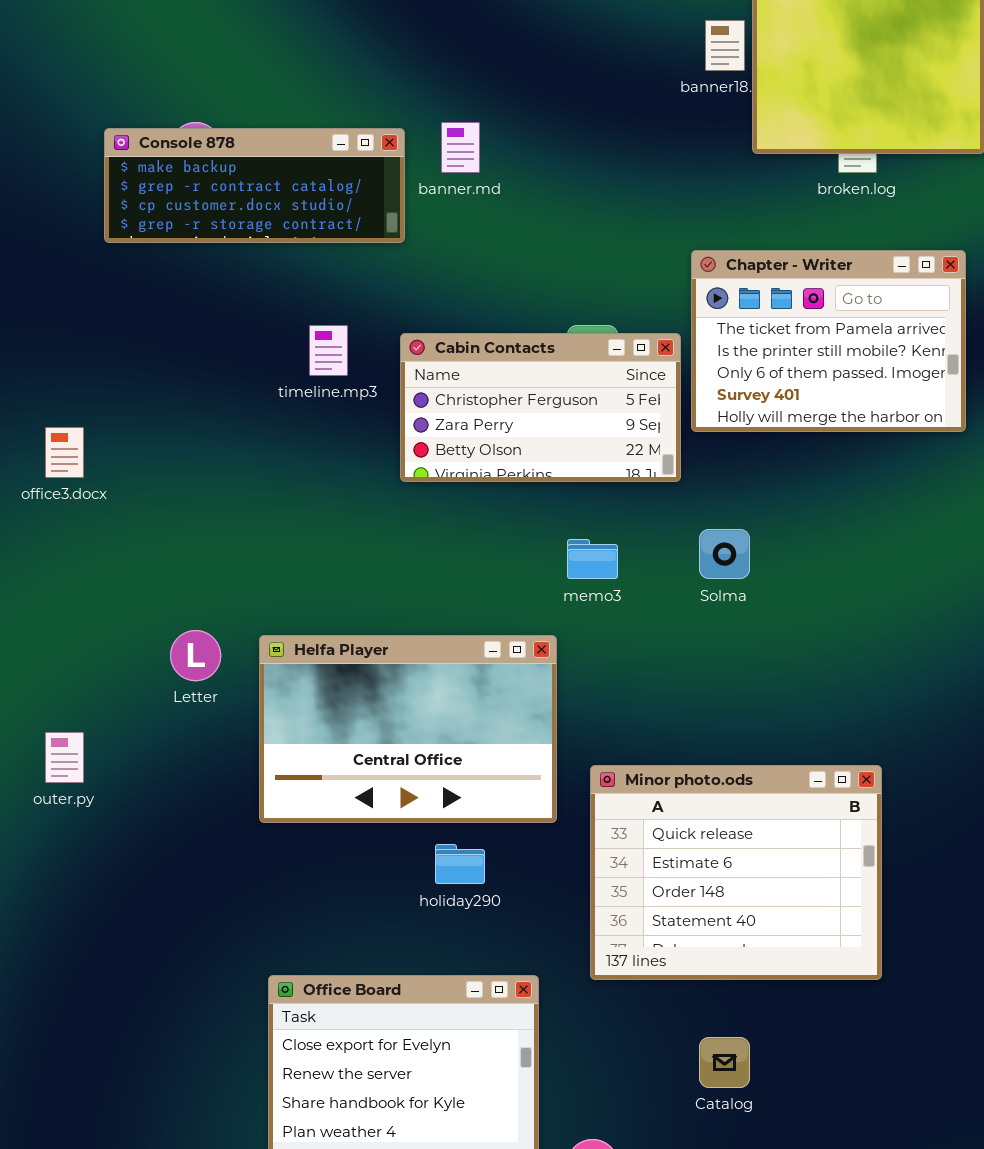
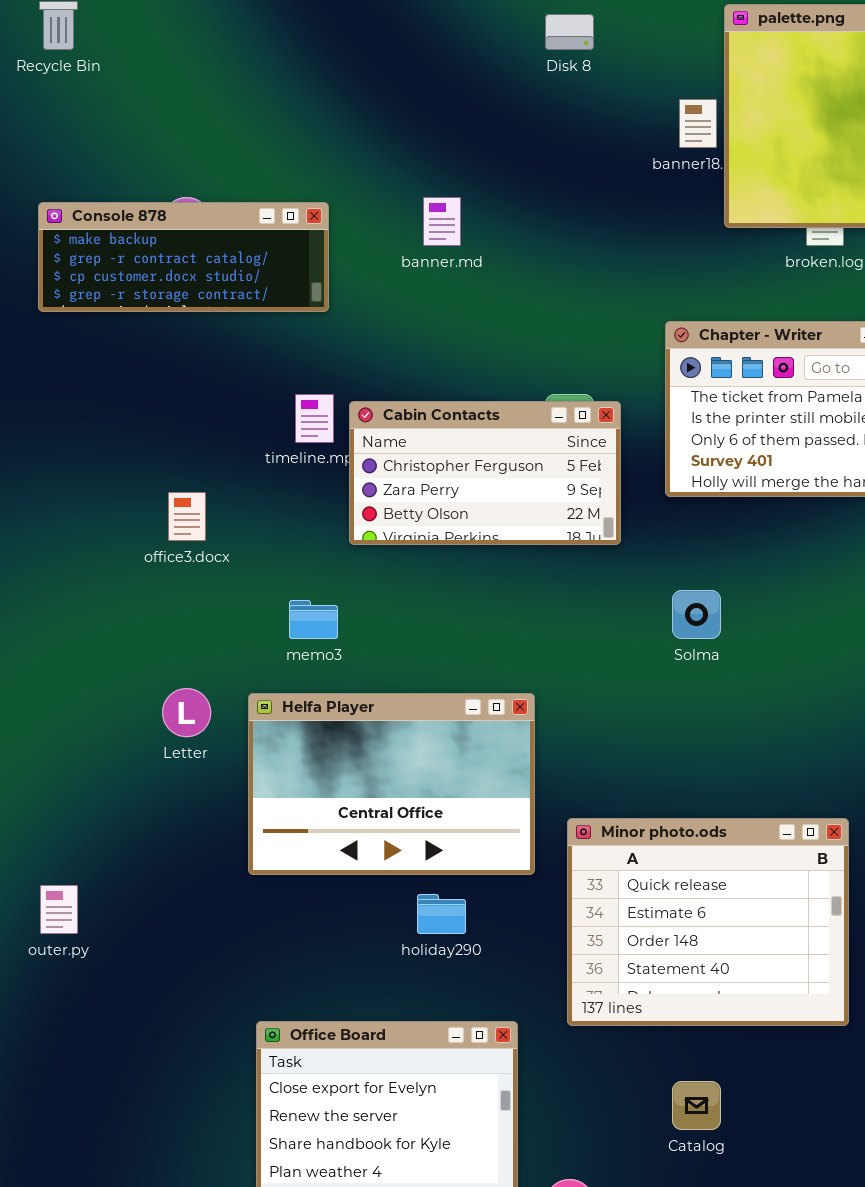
Console 878: [104,128,405,243] -> [38,202,329,312], moved
Cabin Contacts: [400,333,681,482] -> [349,401,621,545], moved
office3.docx: [45,427,84,478] -> [168,492,206,541], moved
memo3: [567,539,618,579] -> [289,600,338,639], moved
outer.py: [45,732,84,783] -> [40,885,78,934], moved

